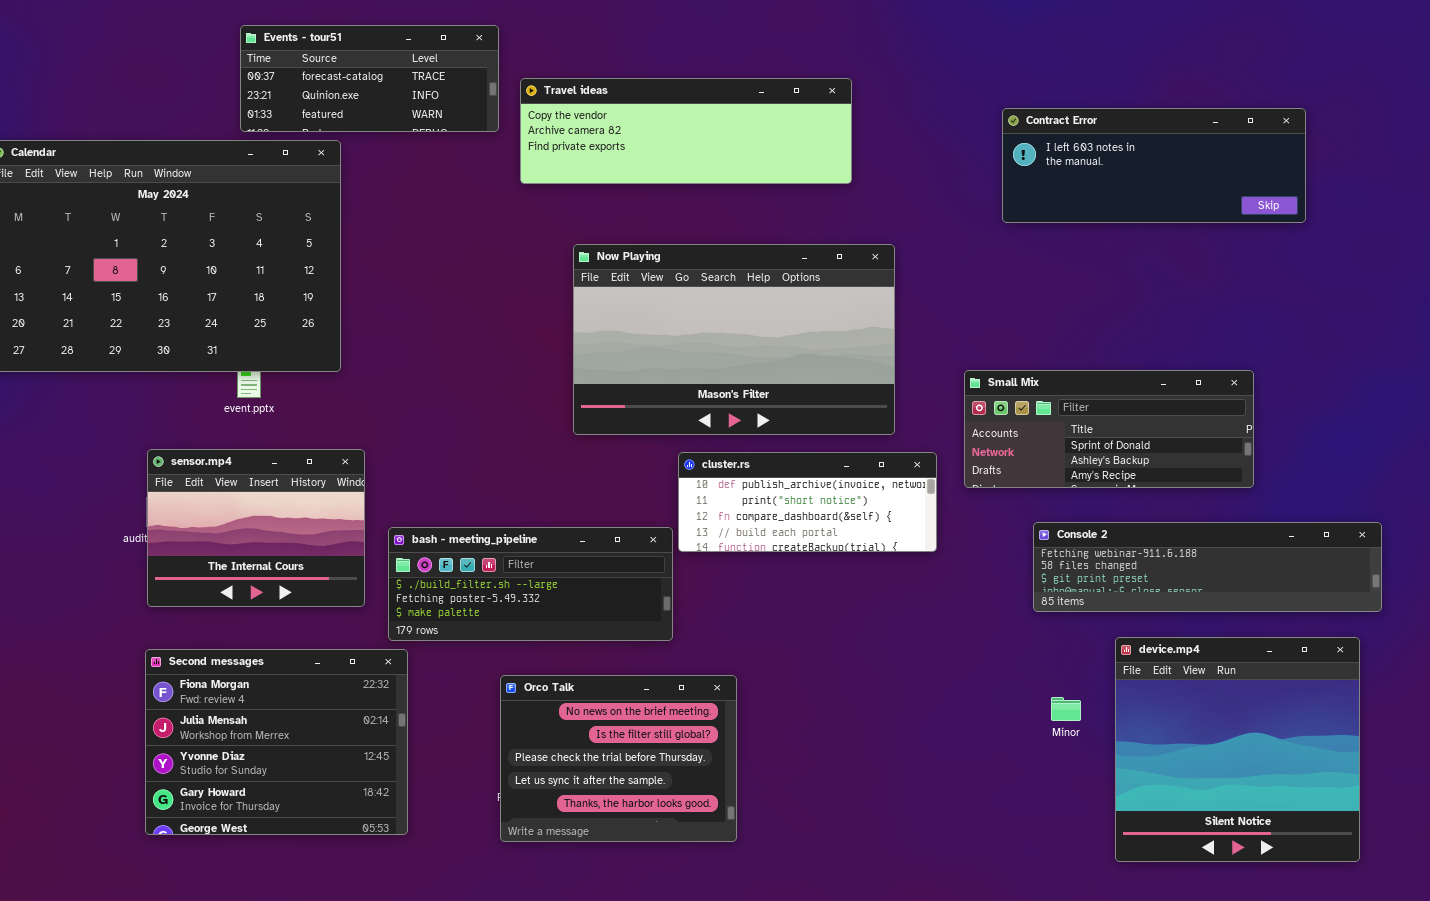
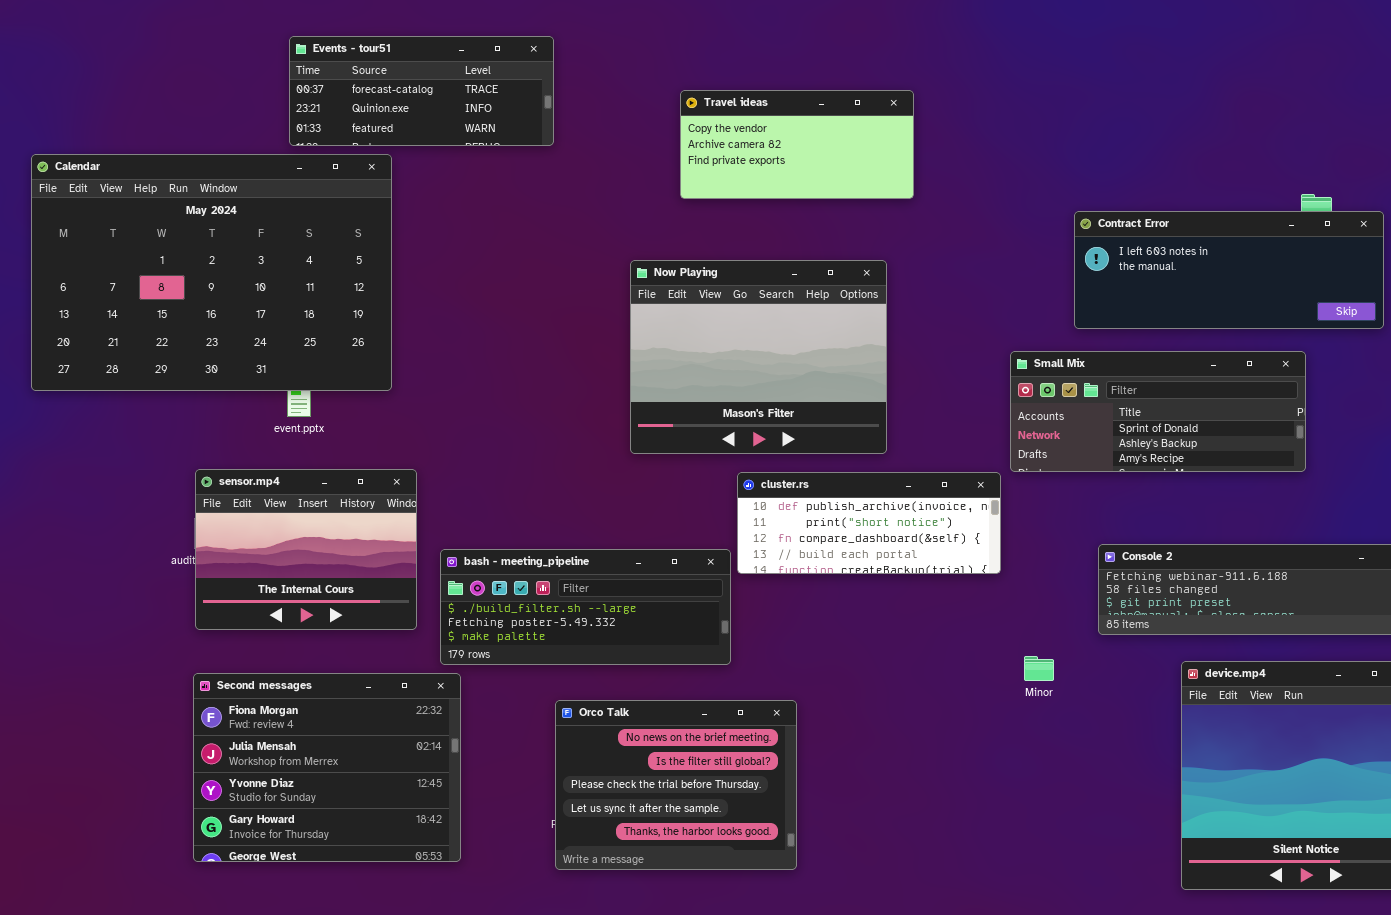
Travel ideas: [520,78,852,184] -> [680,90,914,199], resized
Contract Error: [1002,108,1306,223] -> [1074,211,1384,329], moved
Now Playing: [573,244,895,435] -> [630,260,887,454], resized
Small Mix: [964,370,1254,488] -> [1010,351,1306,472], moved
Minor: [1051,697,1081,721] -> [1024,656,1054,681], moved

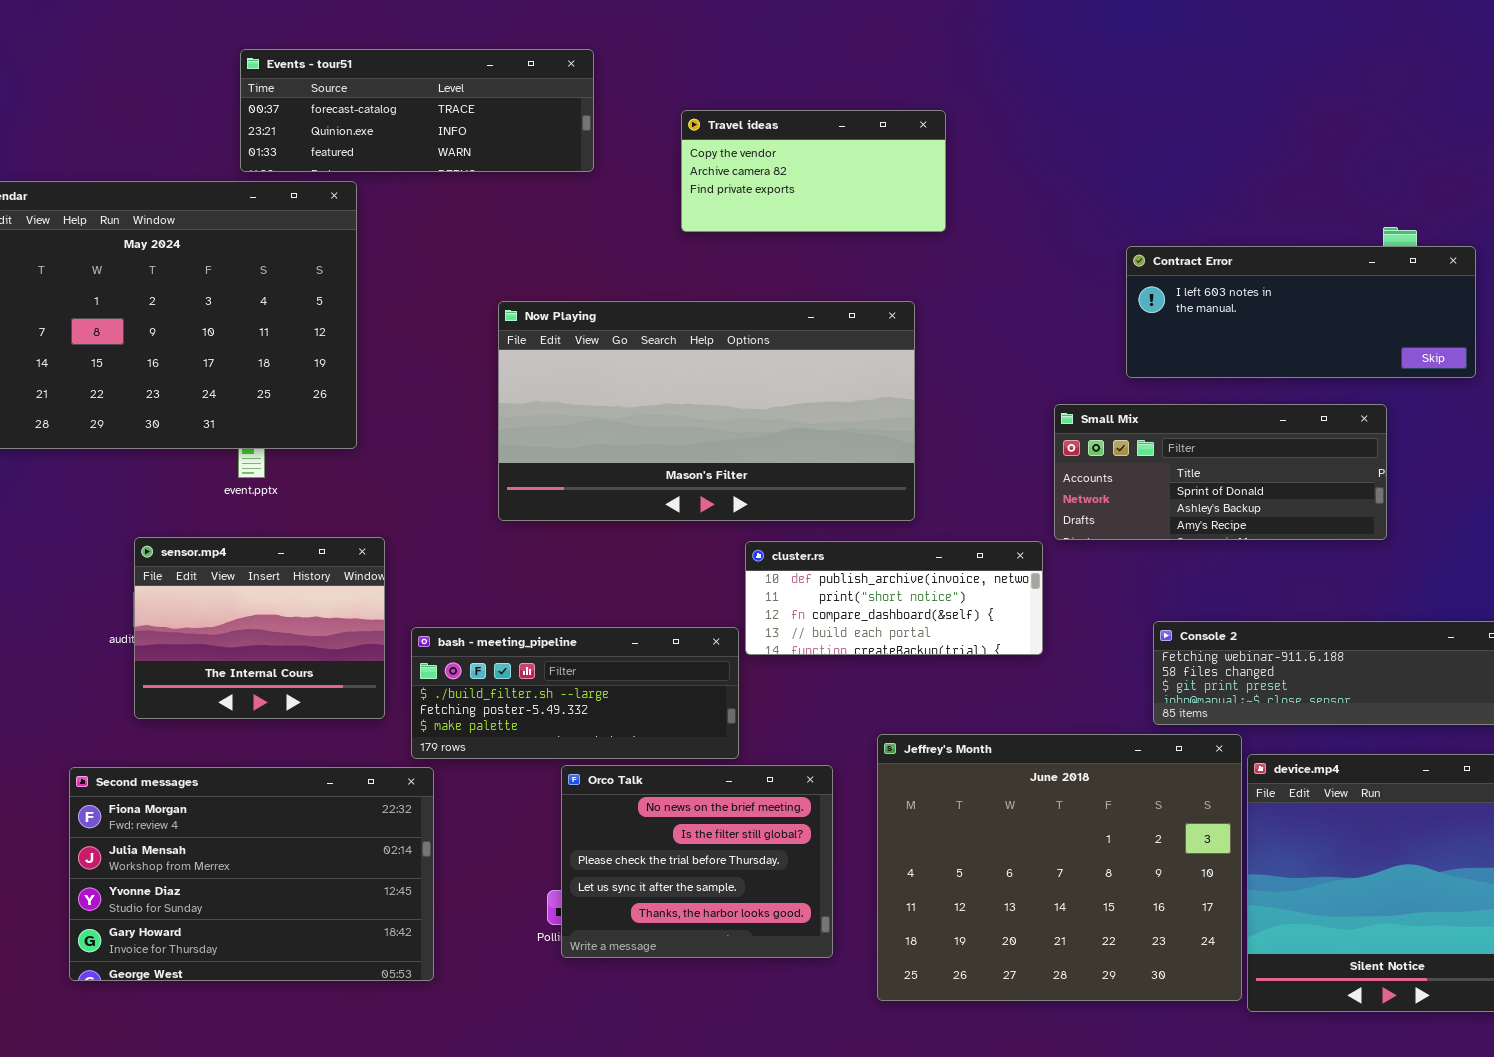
Events - tour51: [289,36,554,146] -> [240,49,594,172], resized
Now Playing: [630,260,887,454] -> [498,301,915,521], resized
Jeffrey's Month: none -> [877,734,1242,1001], opened
Second messages: [193,673,461,862] -> [69,767,434,981], resized
Orco Talk: [555,700,797,870] -> [561,765,833,958], moved

